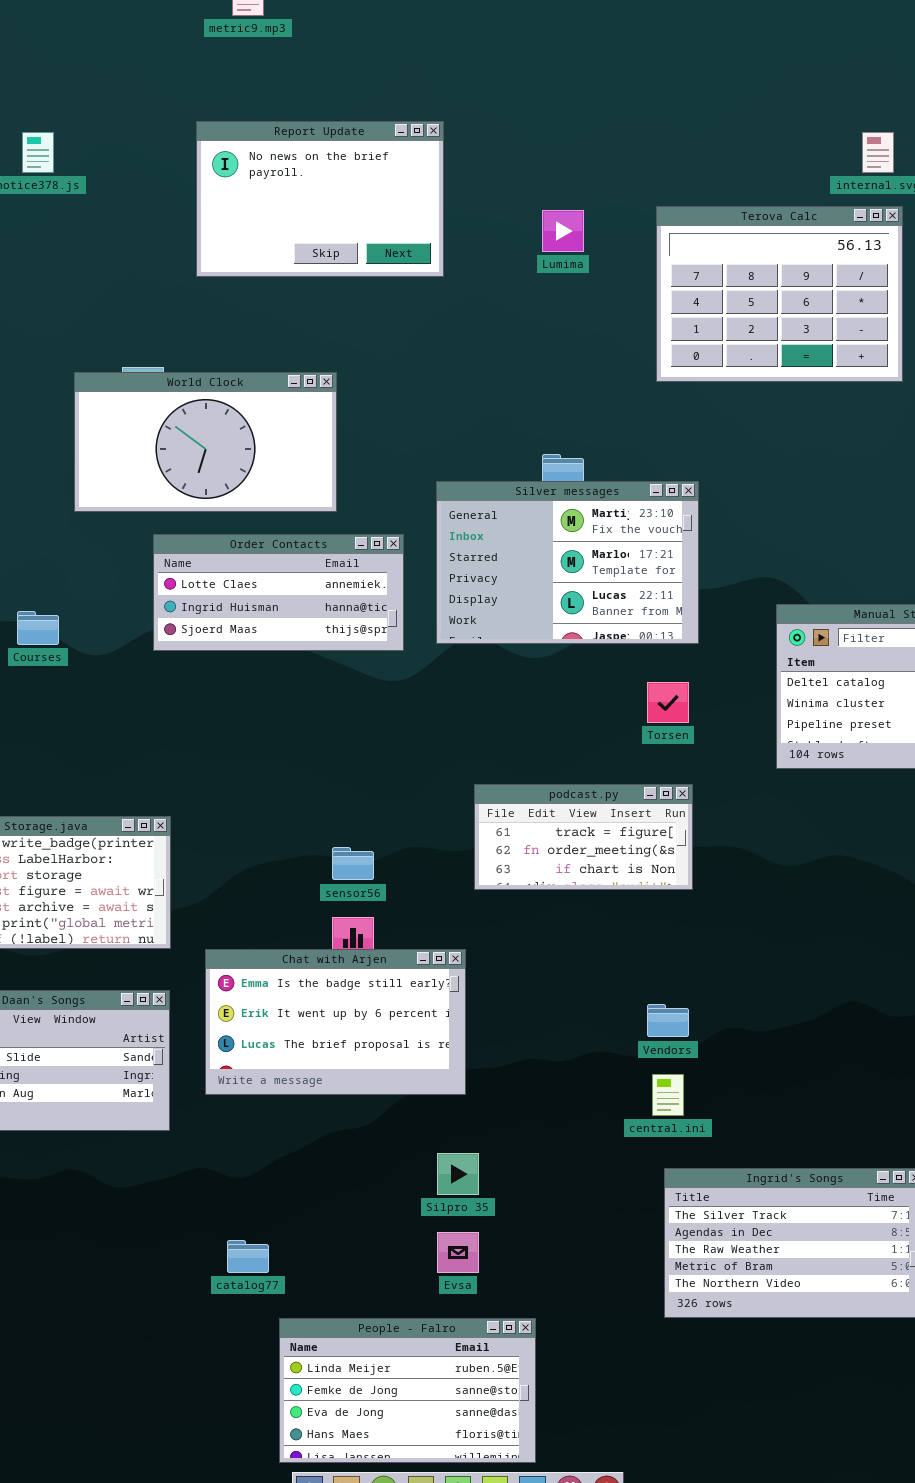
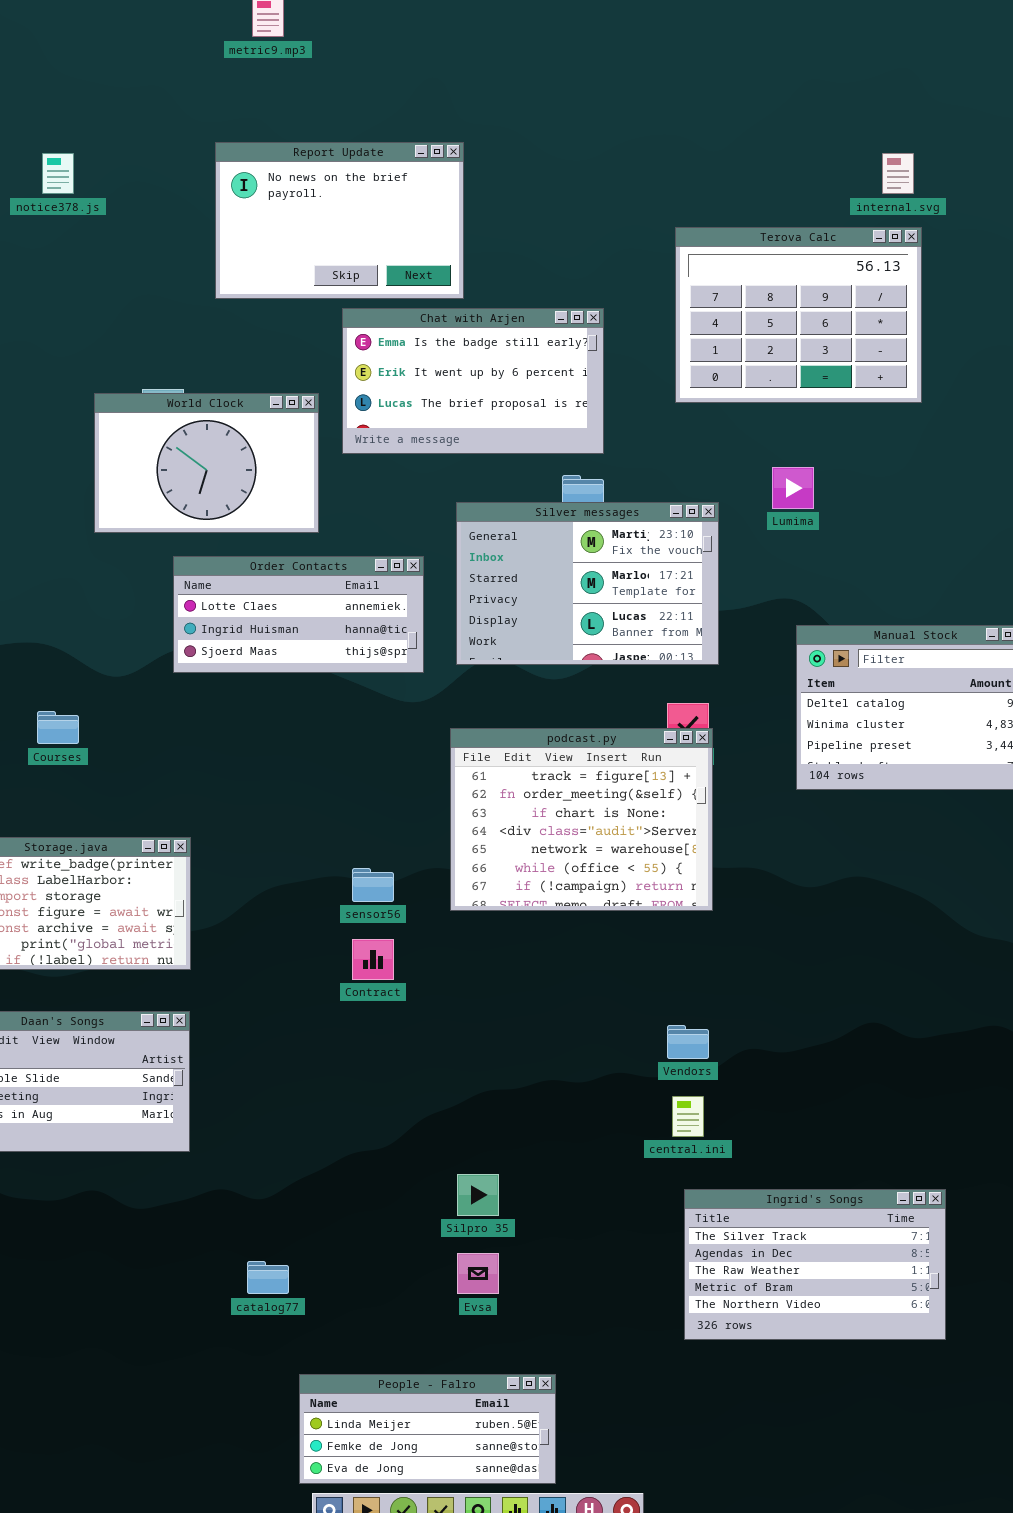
Lumima: [542,210,584,252] -> [772,467,814,509], moved
World Clock: [74,372,337,512] -> [94,393,319,533], resized
Courses: [17,611,59,645] -> [37,711,79,744], moved
podcast.py: [474,784,693,890] -> [450,728,713,911], resized
Chat with Arjen: [205,949,466,1095] -> [342,308,604,454], moved
People - Falro: [279,1318,536,1463] -> [299,1374,556,1484], resized

